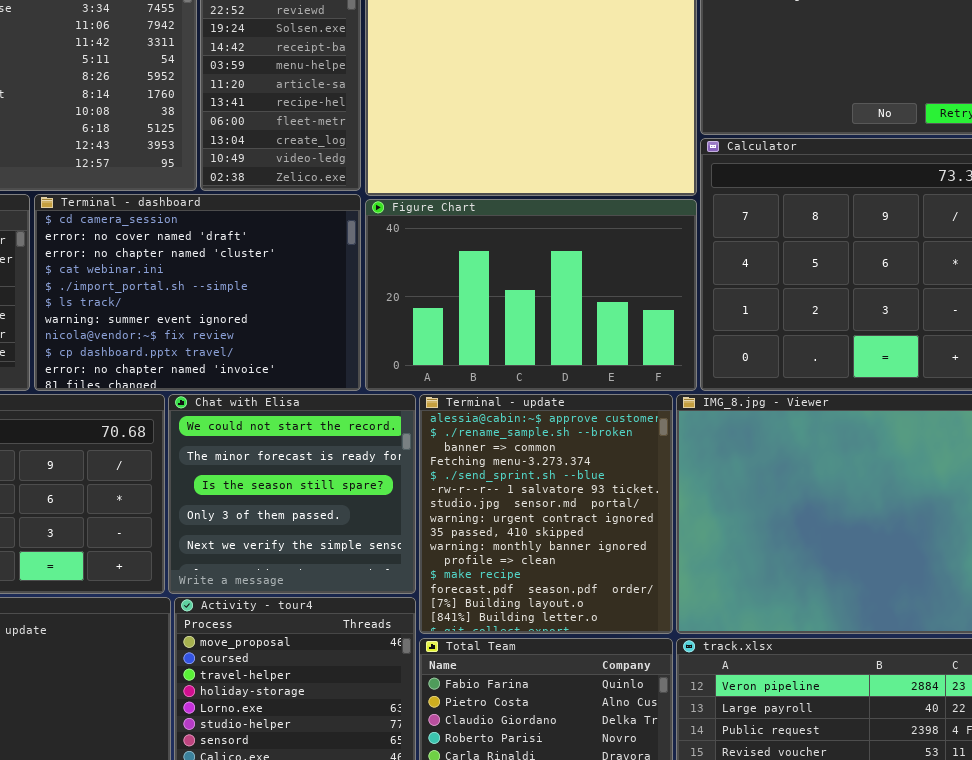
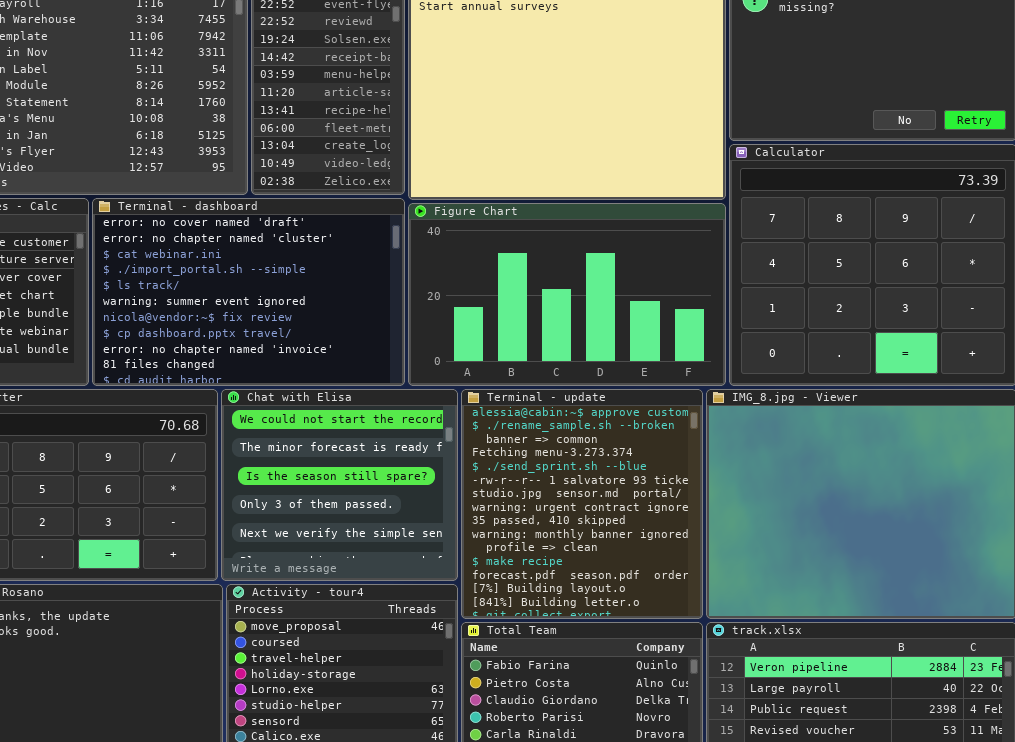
Terminal - dashboard: [34,194,361,391] -> [92,198,405,386], scrolled down 1 row

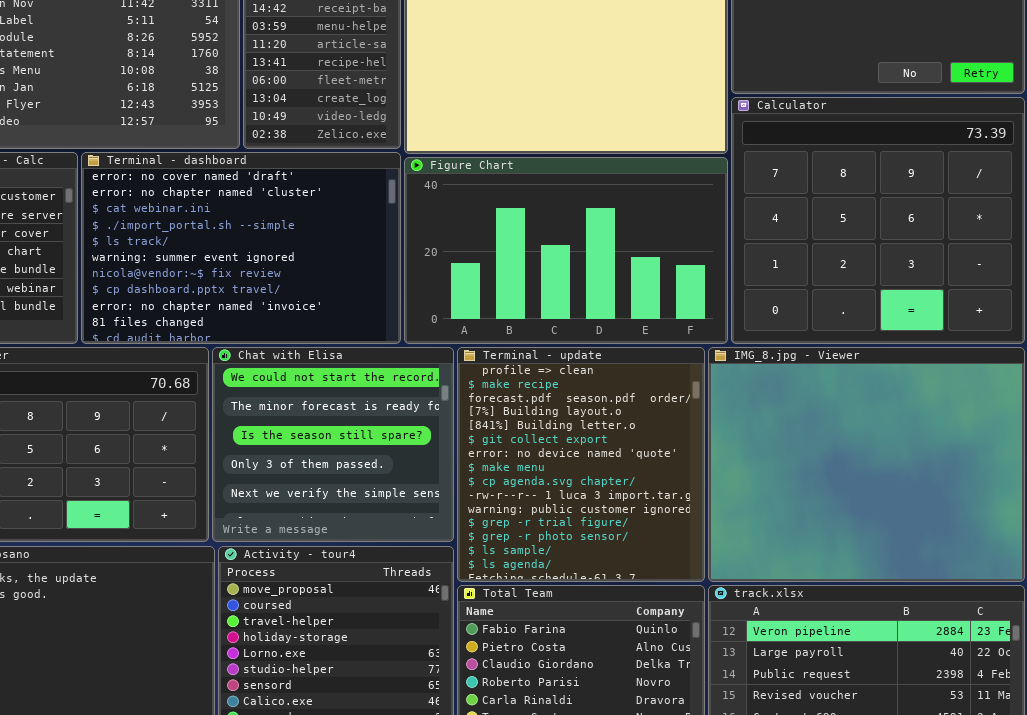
Terminal - update: [461,389,703,619] -> [457,347,705,582], scrolled down 10 rows

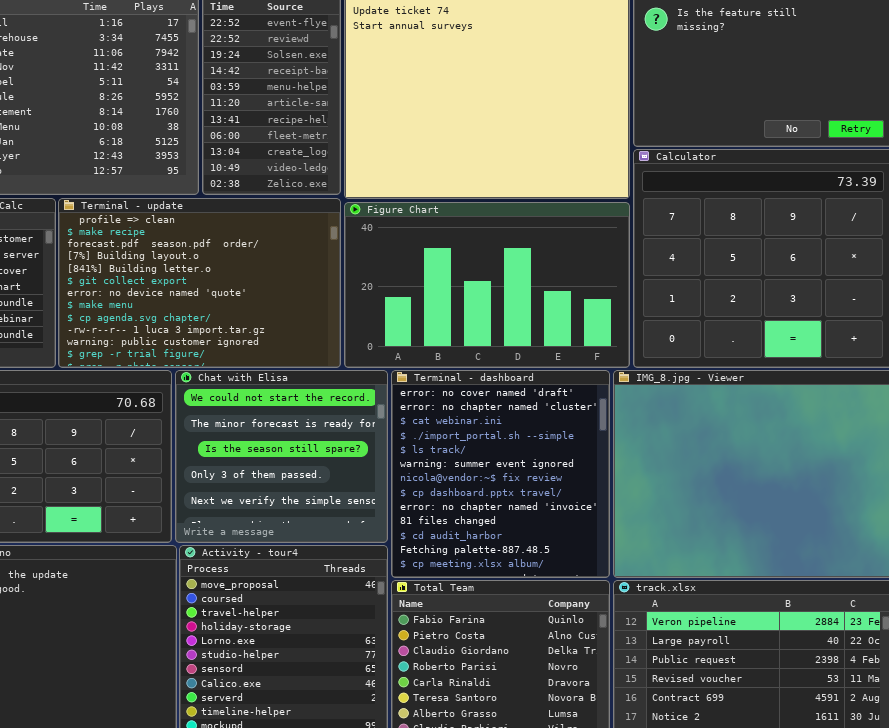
Terminal - dashboard: [81,152,401,344] -> [391,370,610,578], moved, resized
Terminal - update: [457,347,705,582] -> [58,198,341,368], moved, resized

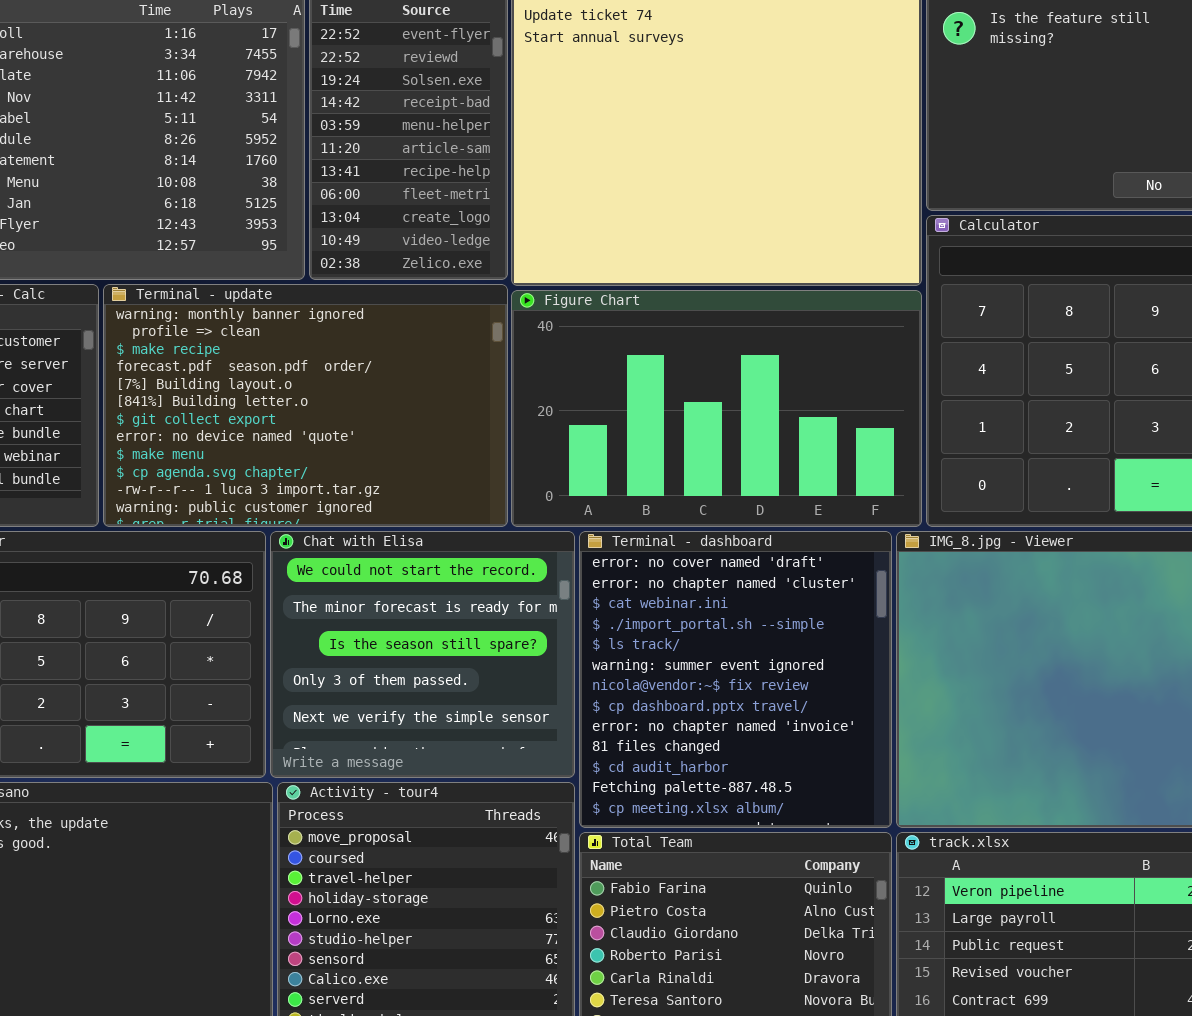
Terminal - update: [58,198,341,368] -> [103,284,508,527], scrolled up 1 row

